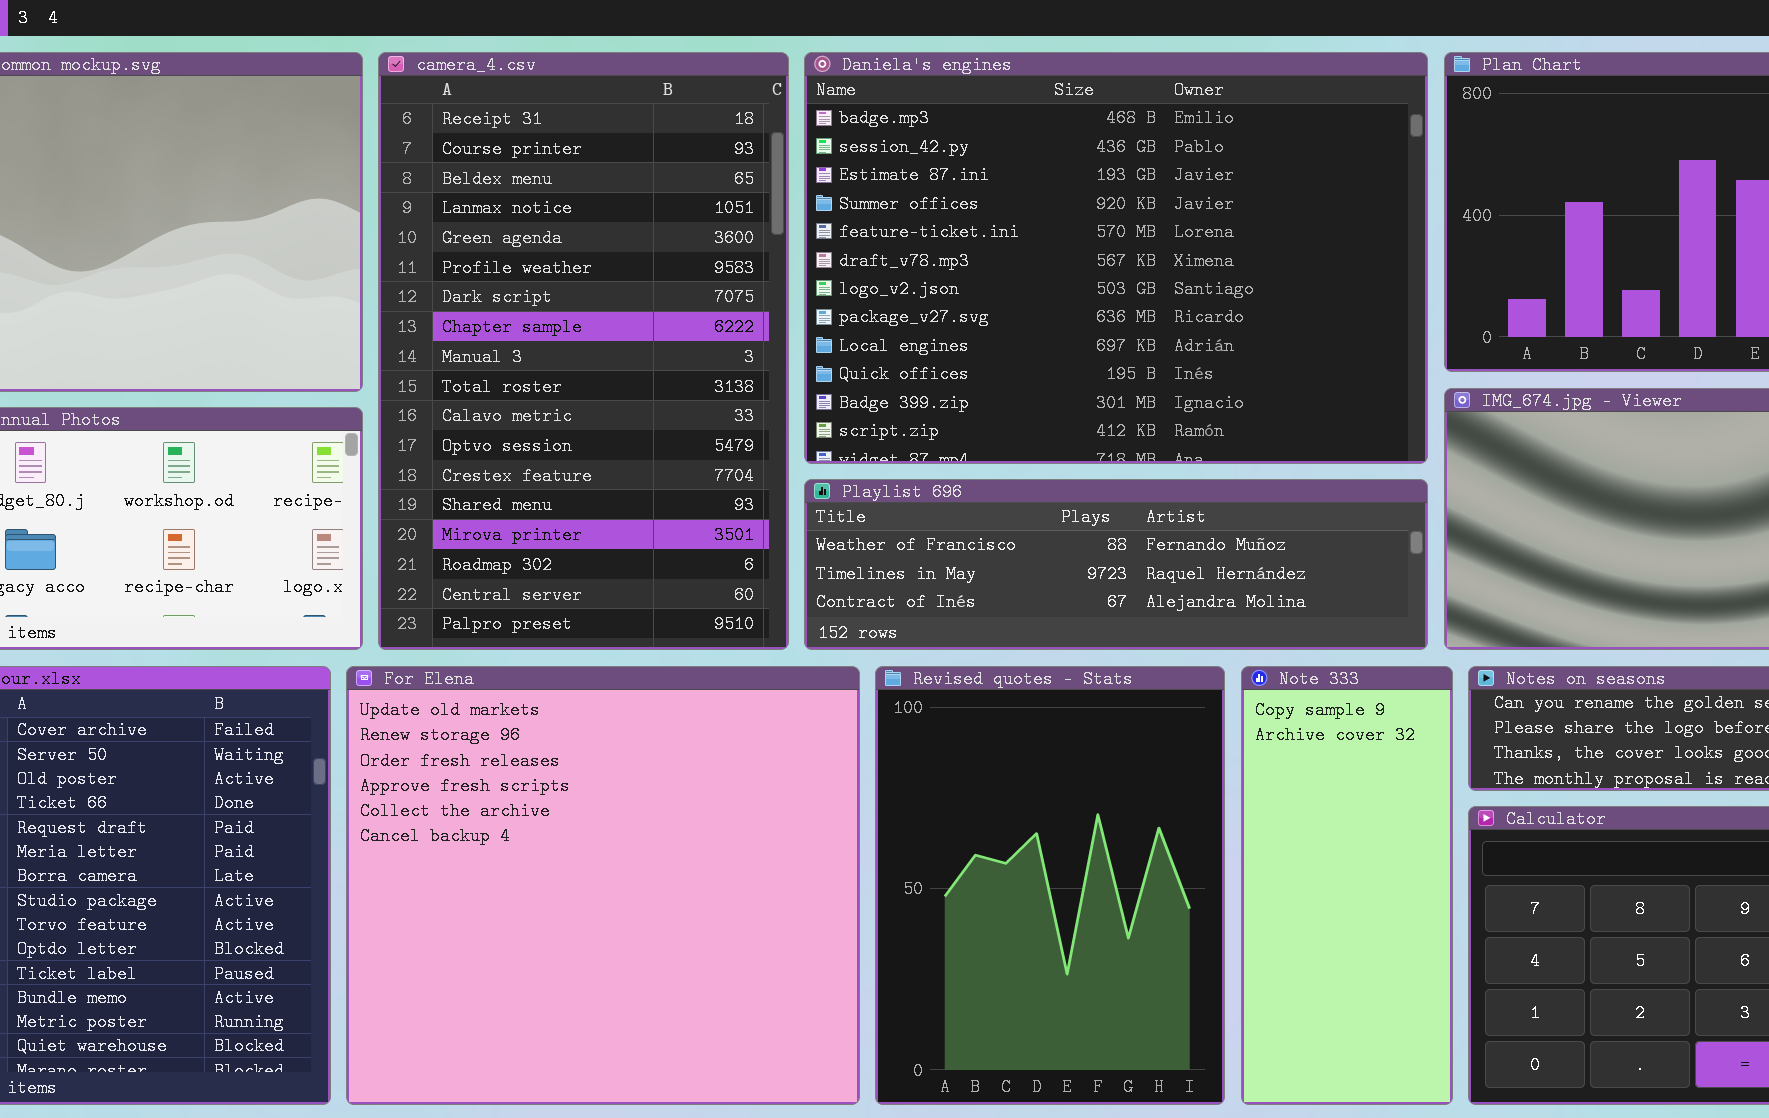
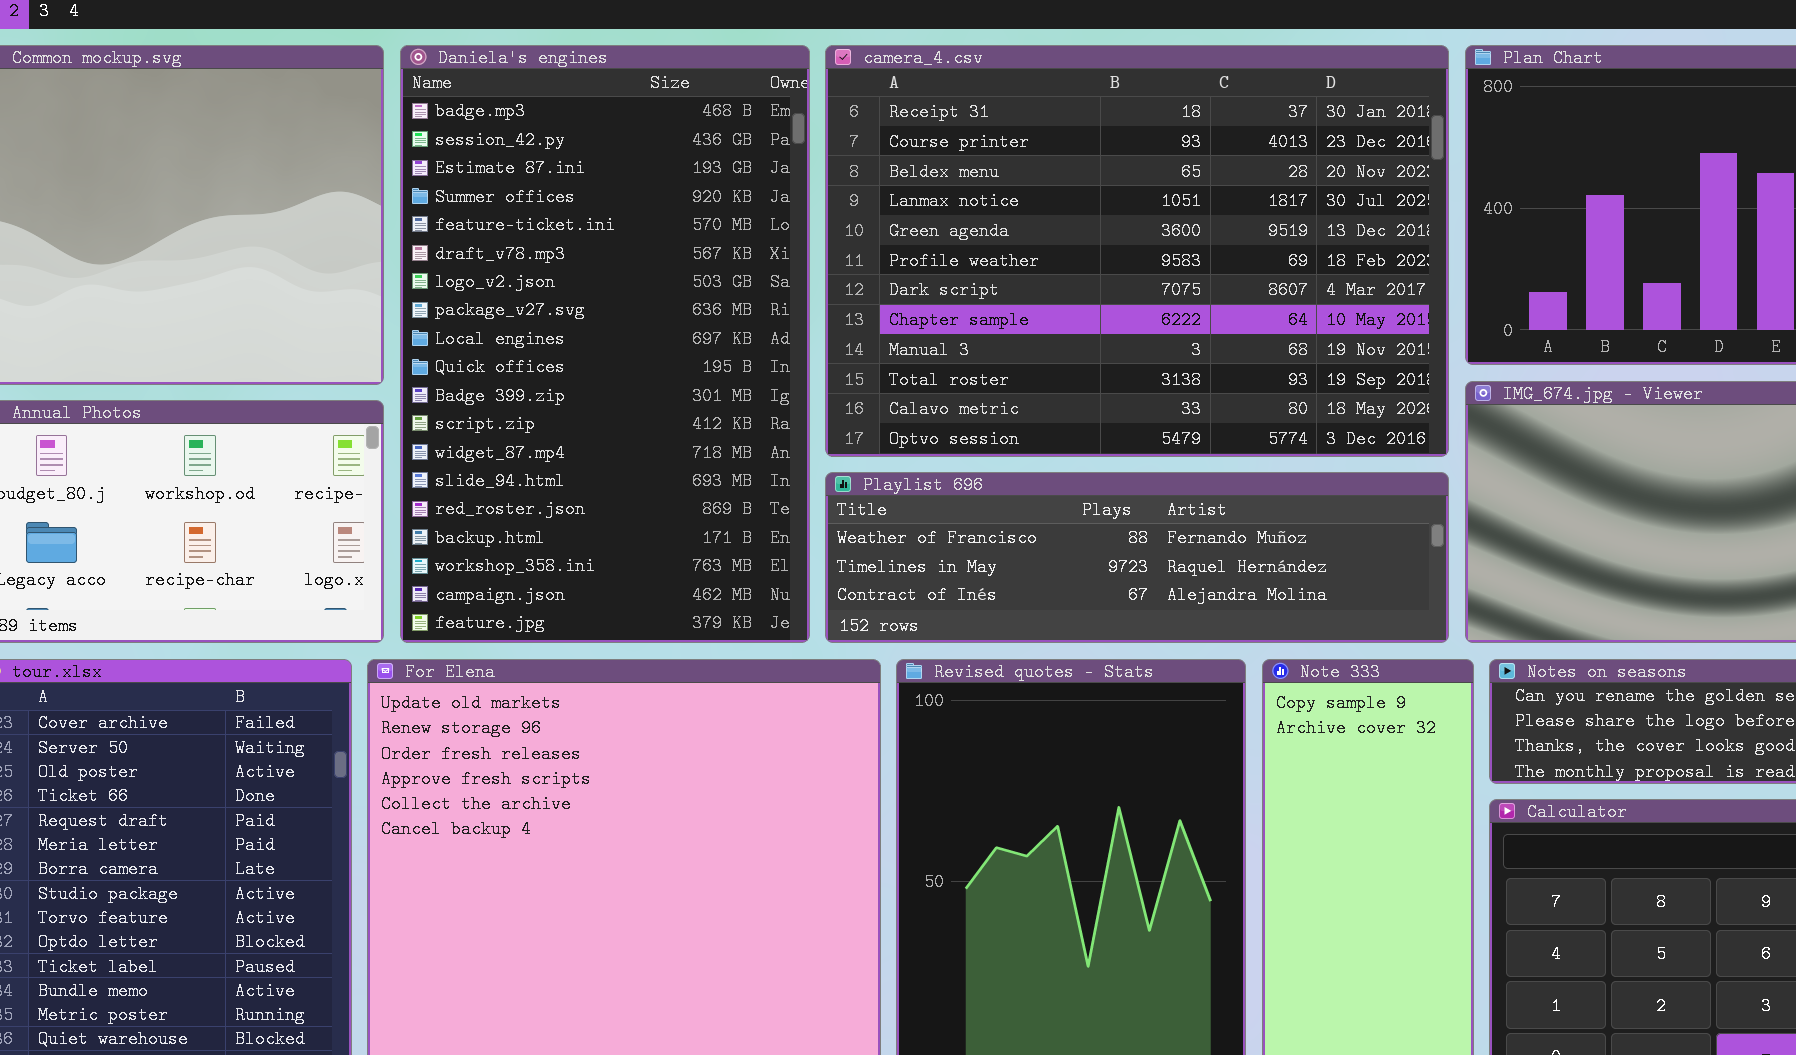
camera_4.csv: [378,52,789,650] -> [825,45,1449,457], moved, resized
Daniela's engines: [804,52,1428,464] -> [400,45,810,643], moved, resized

